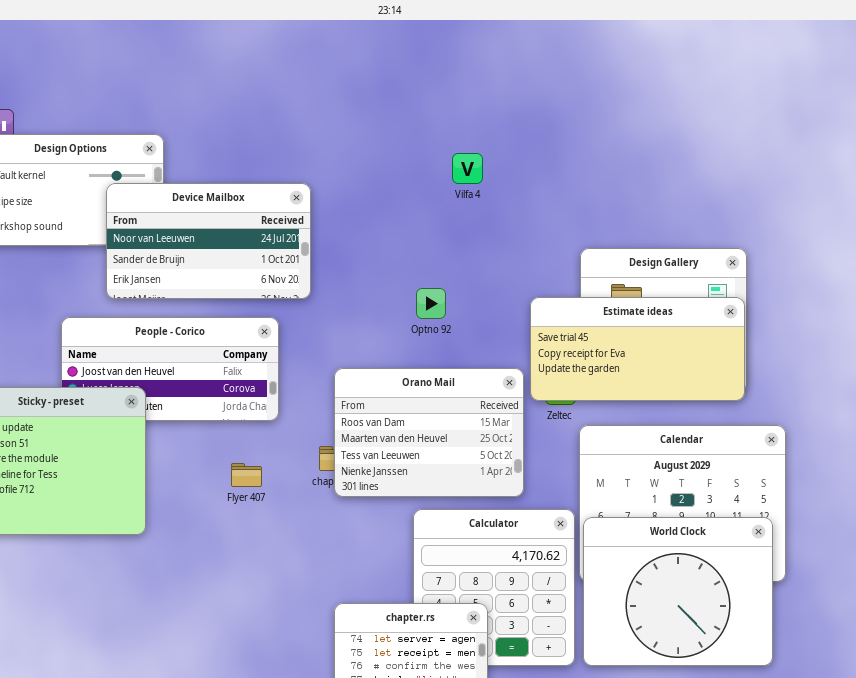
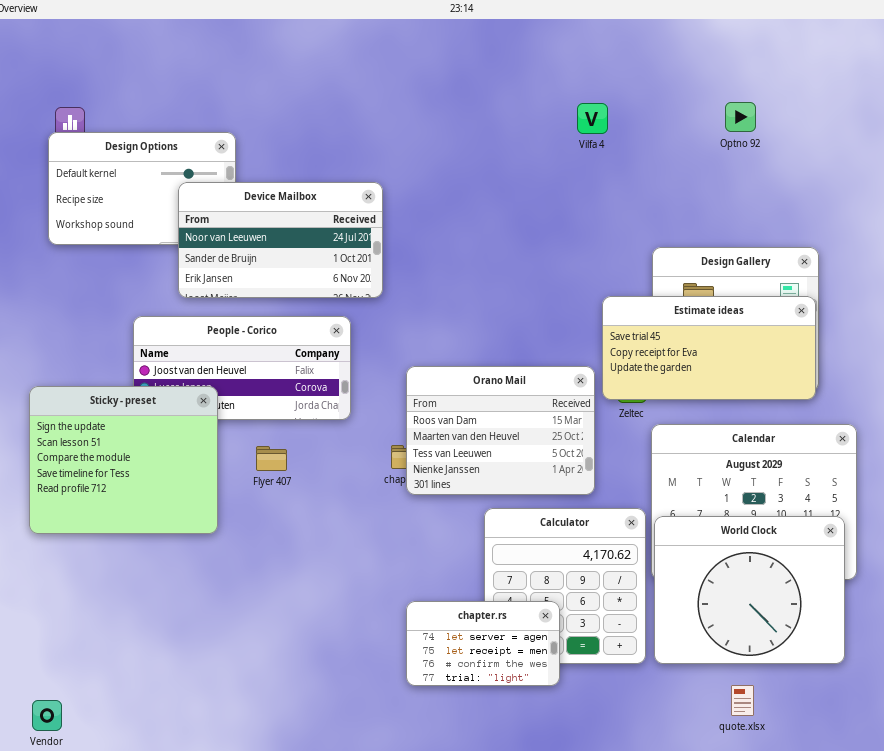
Vilfa 4: [452,153,483,184] -> [577,103,608,134], moved
Optno 92: [416,288,446,319] -> [725,102,756,132], moved
Flyer 407: [231,463,262,487] -> [256,446,287,471], moved

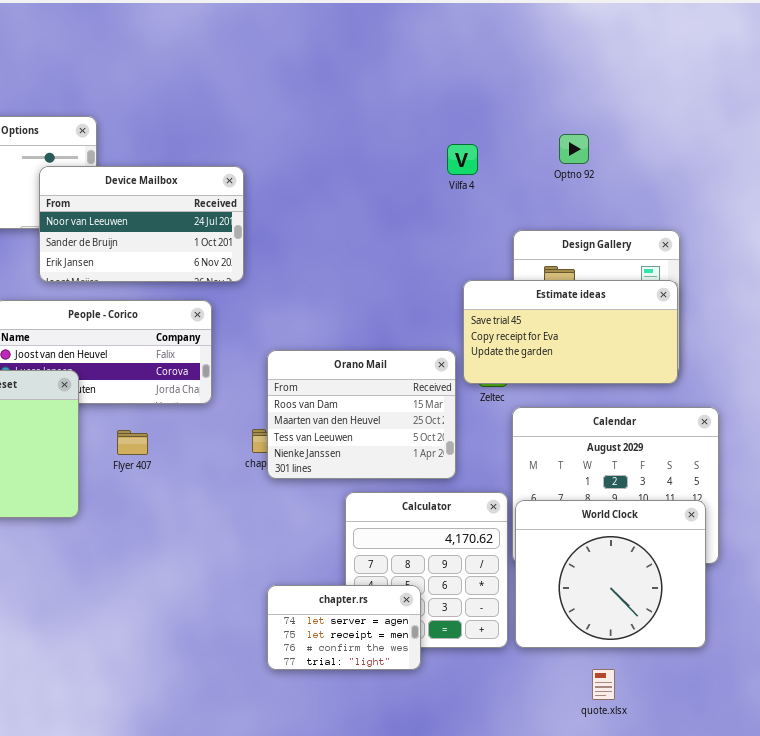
Optno 92: [725,102,756,132] -> [559,134,589,164], moved
Vilfa 4: [577,103,608,134] -> [447,144,478,175], moved

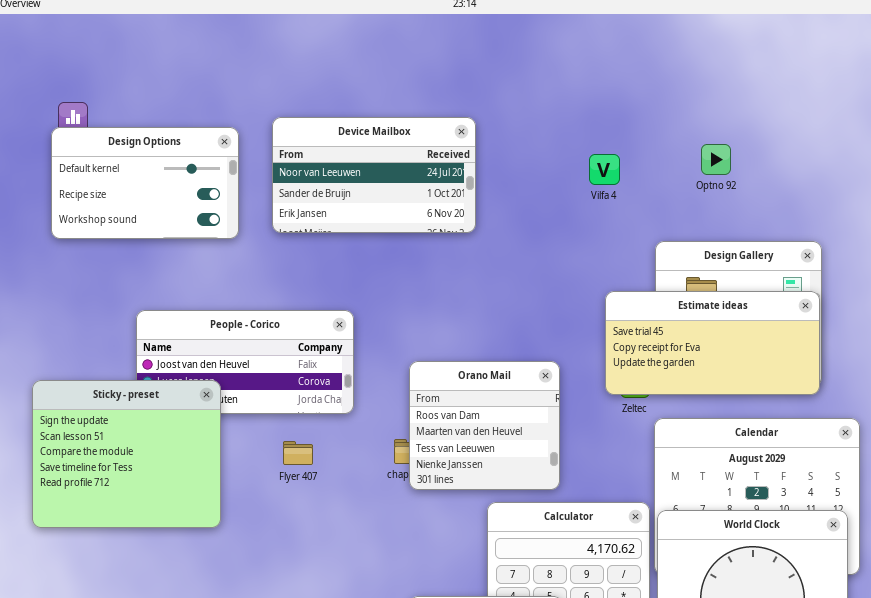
Device Mailbox: [39,166,244,282] -> [272,117,476,233], moved
Orano Mail: [267,350,456,479] -> [409,361,560,490], resized
Flyer 407: [117,430,148,455] -> [283,441,313,465], moved

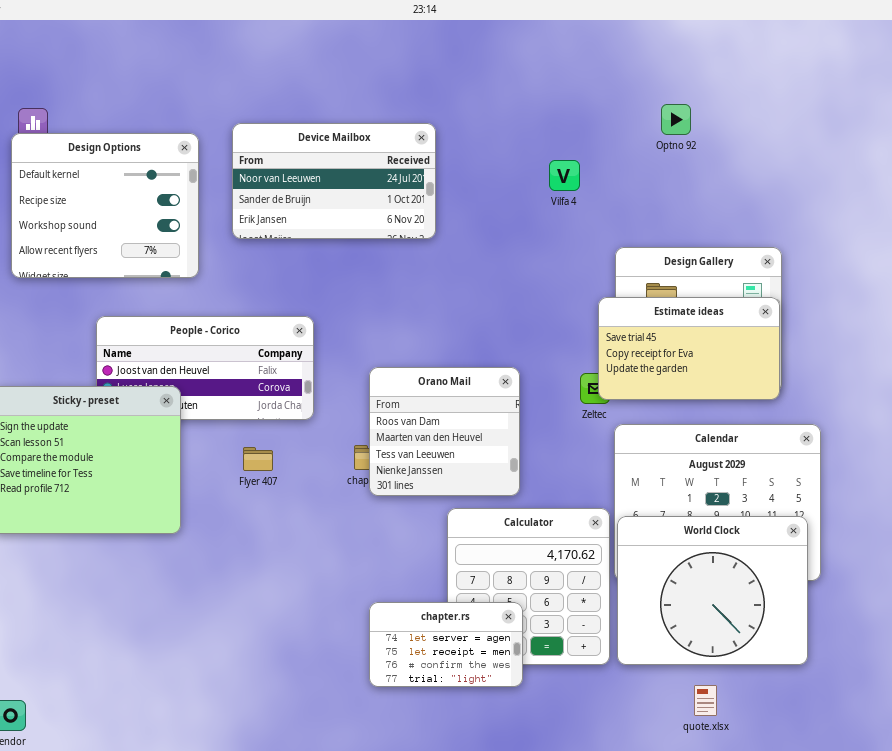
Design Options: [51,127,239,239] -> [11,133,199,278], resized
Optno 92: [701,144,731,175] -> [661,104,691,135], moved
Estimate ideas: [605,291,820,395] -> [598,297,780,400], resized

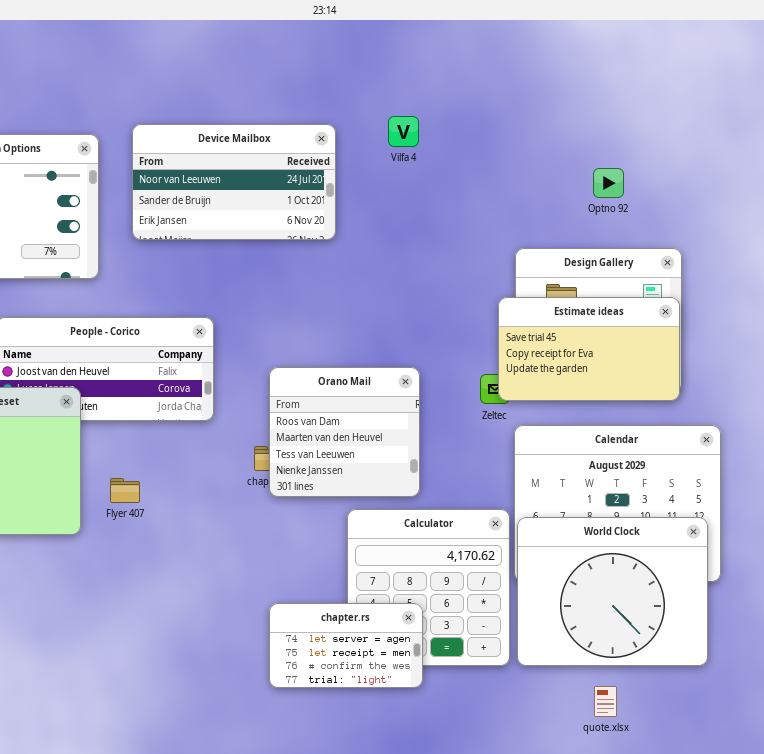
Optno 92: [661,104,691,135] -> [593,168,624,198], moved
Vilfa 4: [549,160,580,191] -> [388,116,419,147], moved
Flyer 407: [243,447,273,471] -> [110,478,140,503], moved

